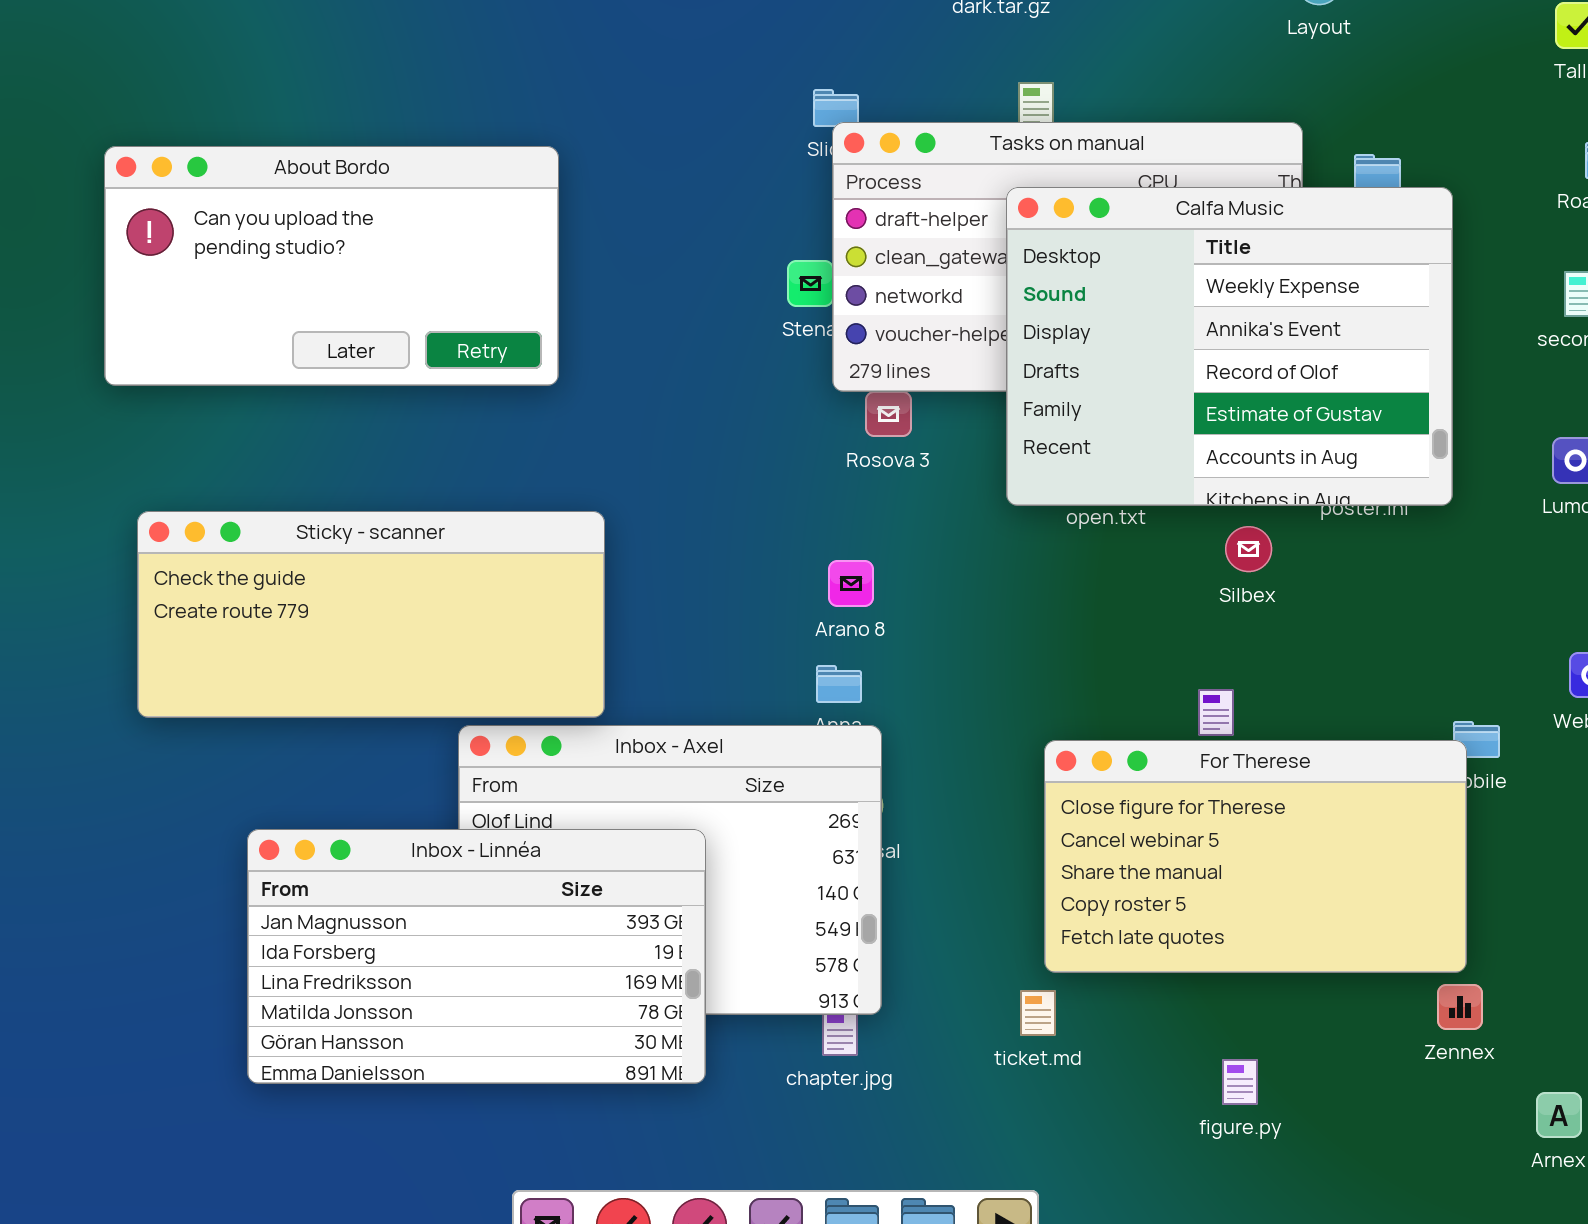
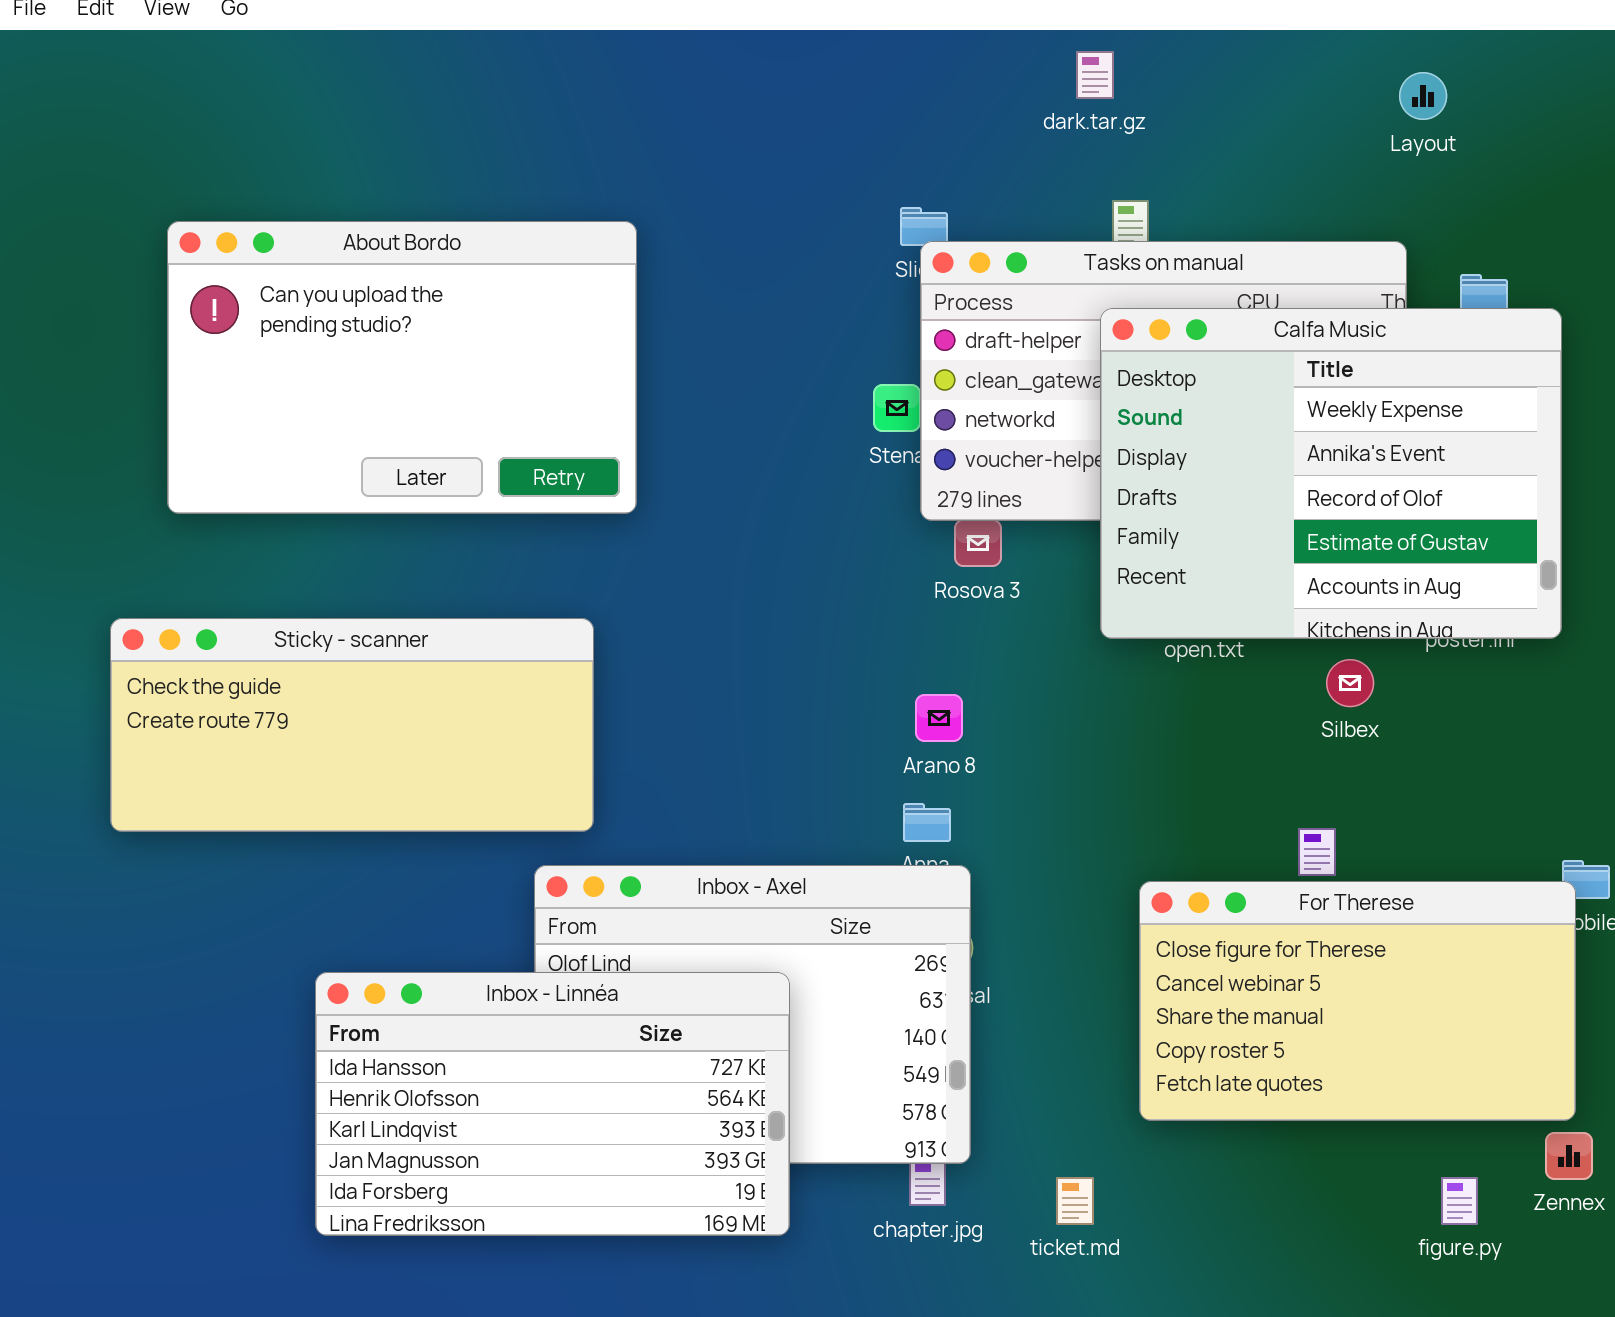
About Bordo: [104,146,559,386] -> [167,221,637,514], resized
Sticky - scanner: [137,511,605,718] -> [110,618,594,832], moved
Inbox - Linnéa: [247,829,706,1084] -> [315,972,790,1236], scrolled up 3 rows
ticket.md: [1020,990,1056,1036] -> [1056,1177,1094,1225], moved
figure.py: [1222,1059,1258,1105] -> [1441,1177,1478,1225], moved

